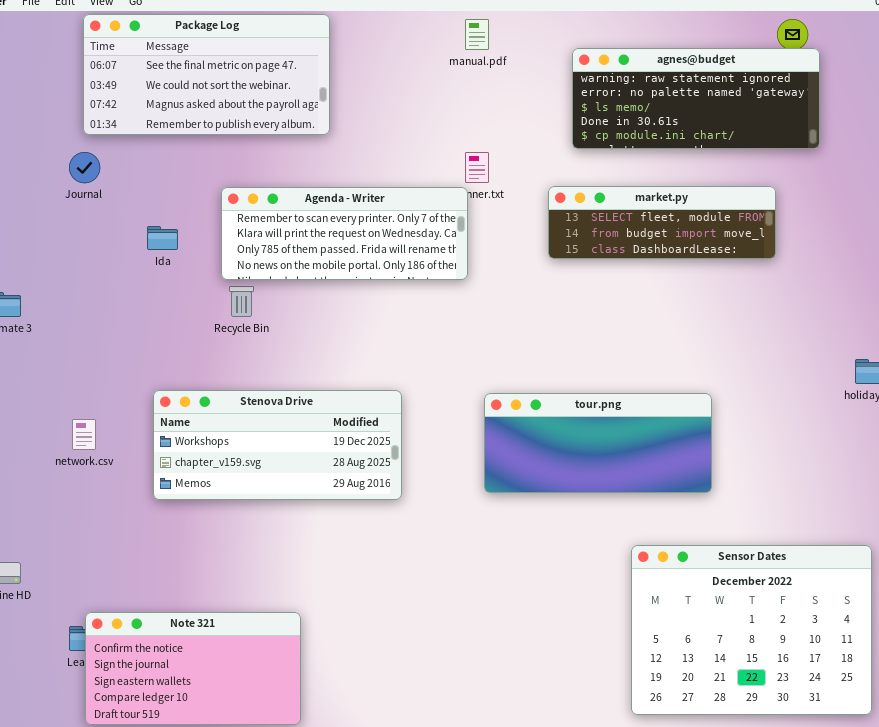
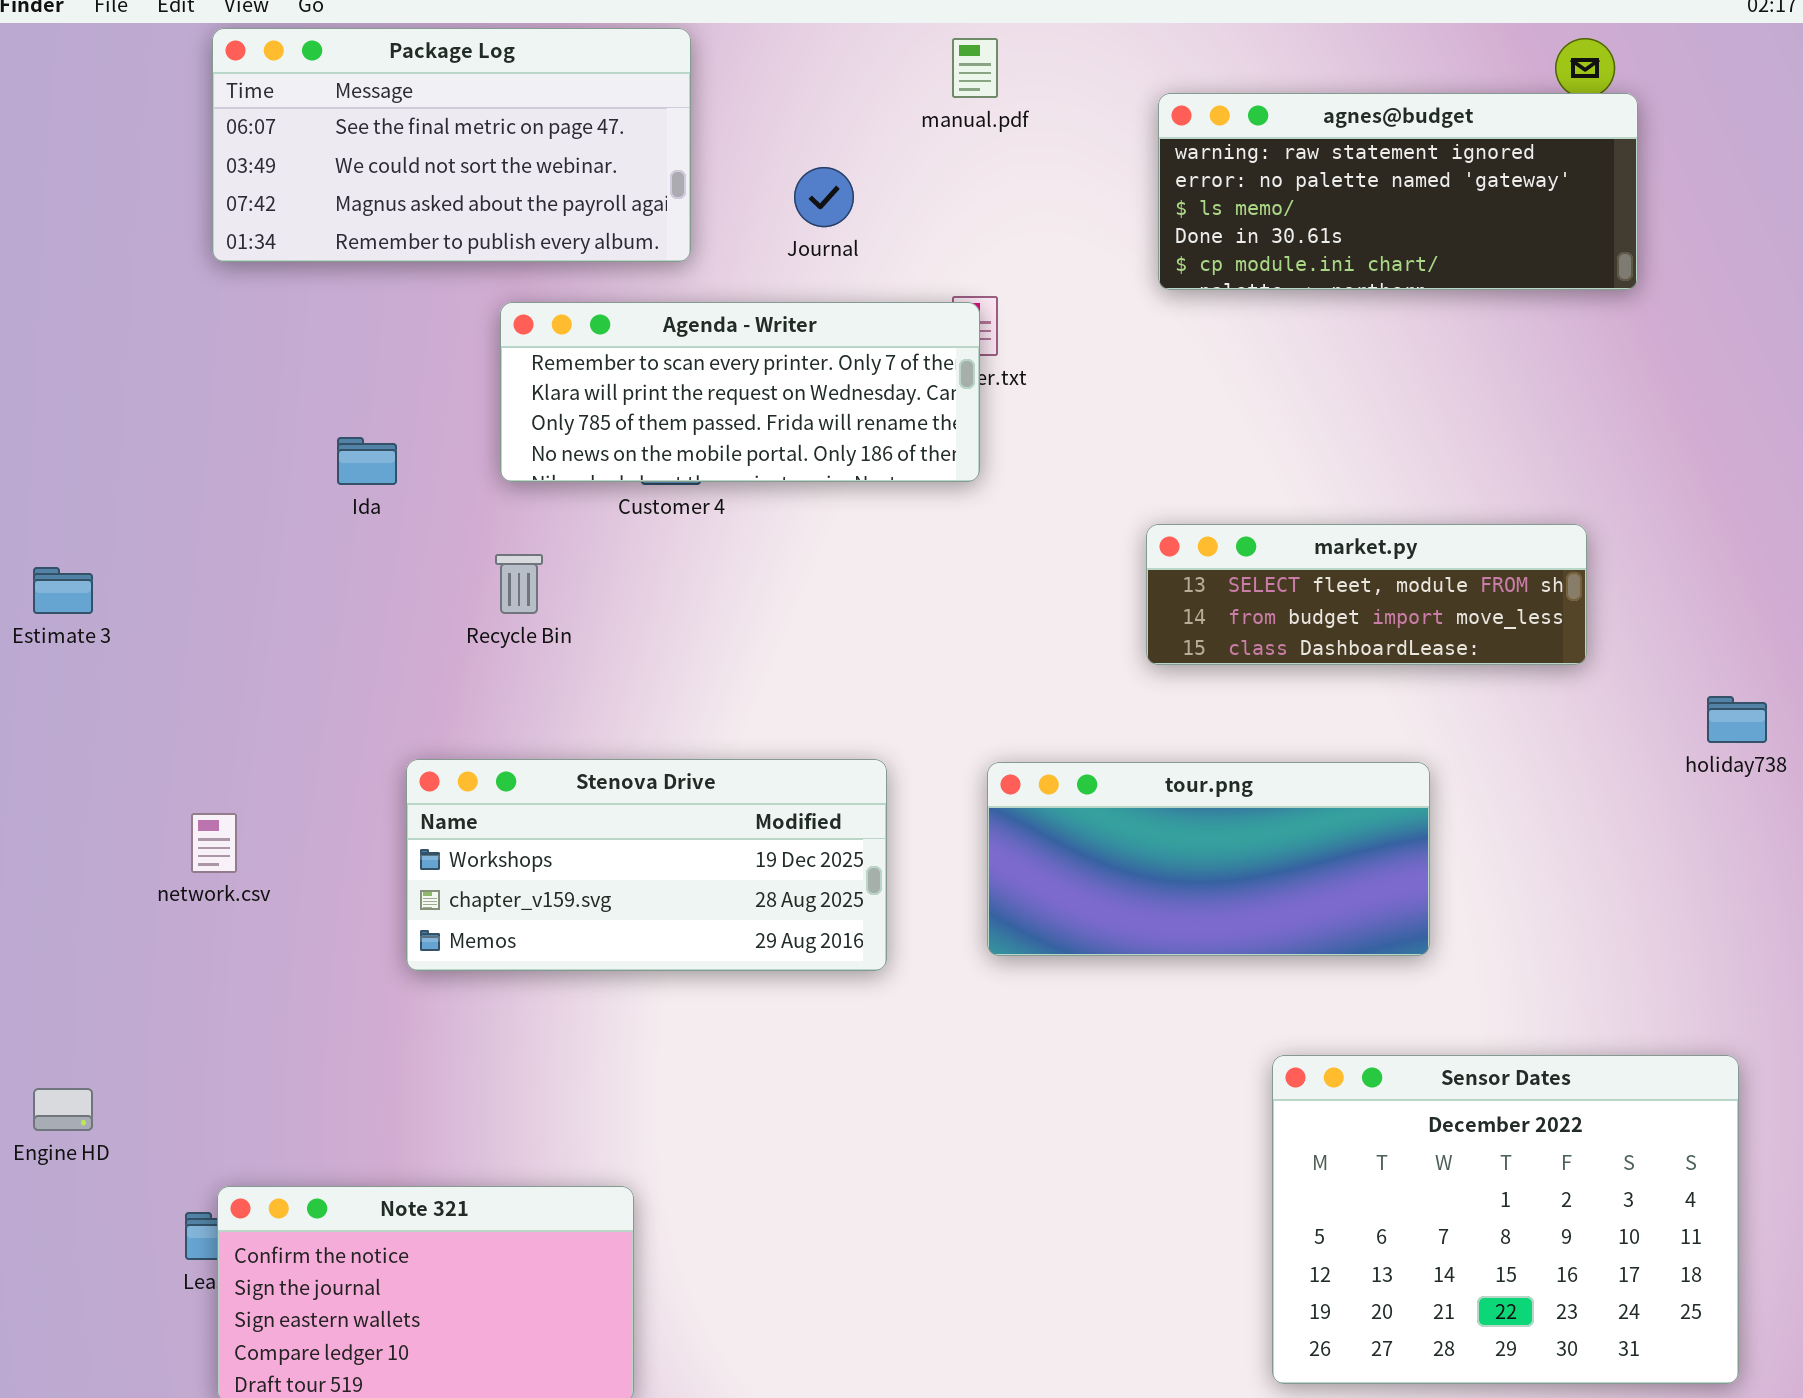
Journal: [69,152,100,183] -> [794,167,854,227], moved
market.py: [548,186,776,259] -> [1146,524,1587,665], moved
Agenda - Writer: [221,187,468,280] -> [500,302,980,482], moved
Stenova Drive: [153,390,402,500] -> [406,759,887,971], moved

